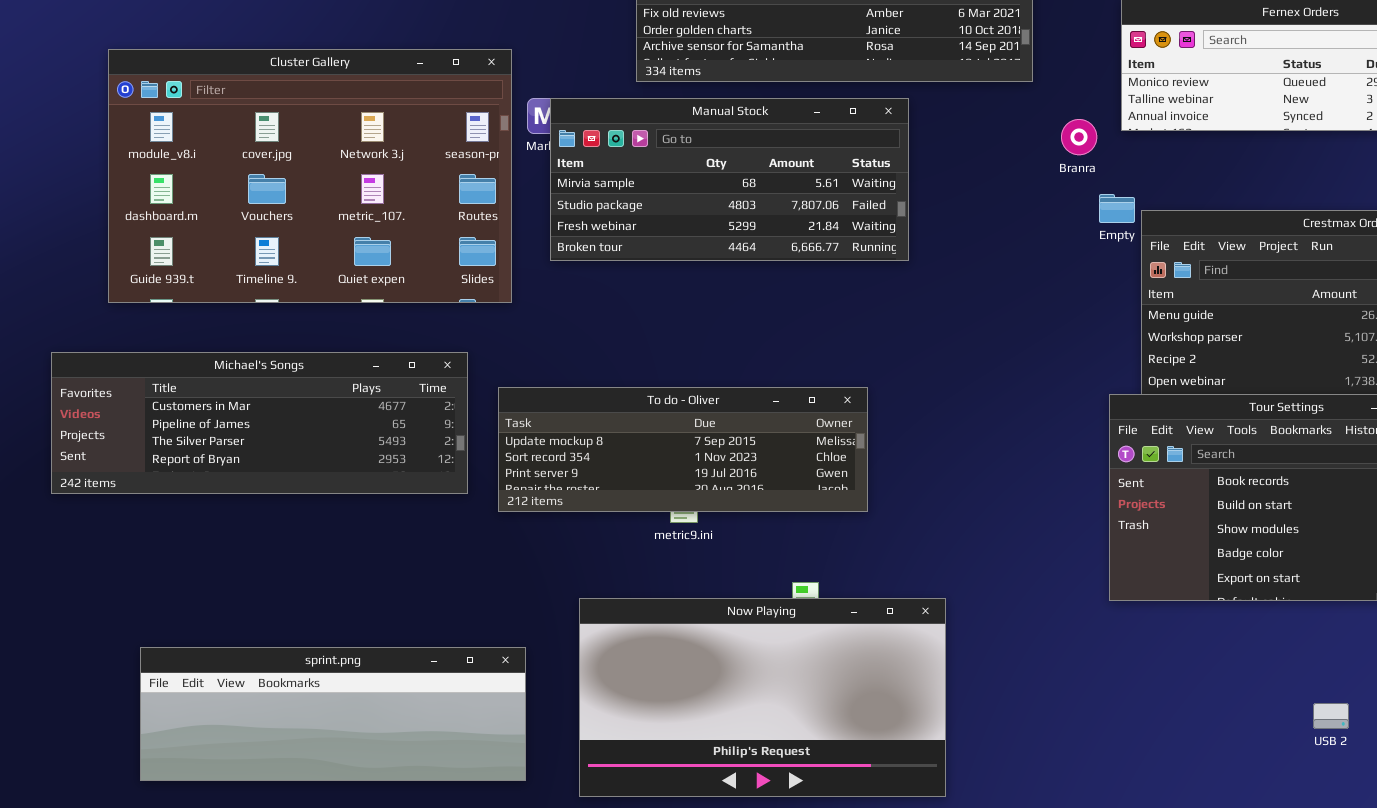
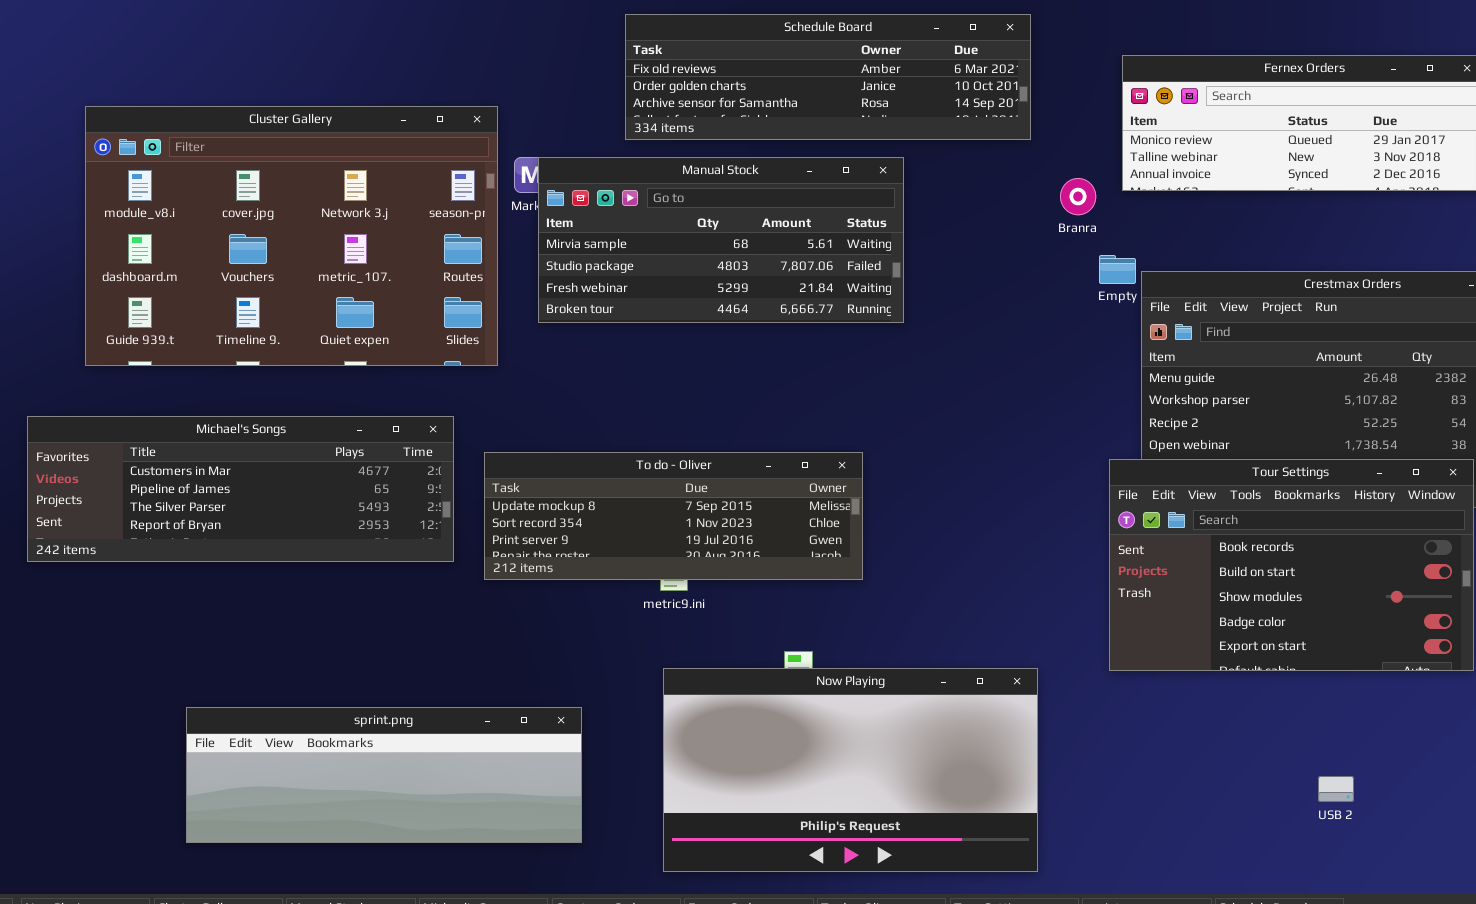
Now Playing: [579,598,946,797] -> [663,668,1038,872], moved
sprint.png: [140,647,526,781] -> [186,707,582,843], moved

